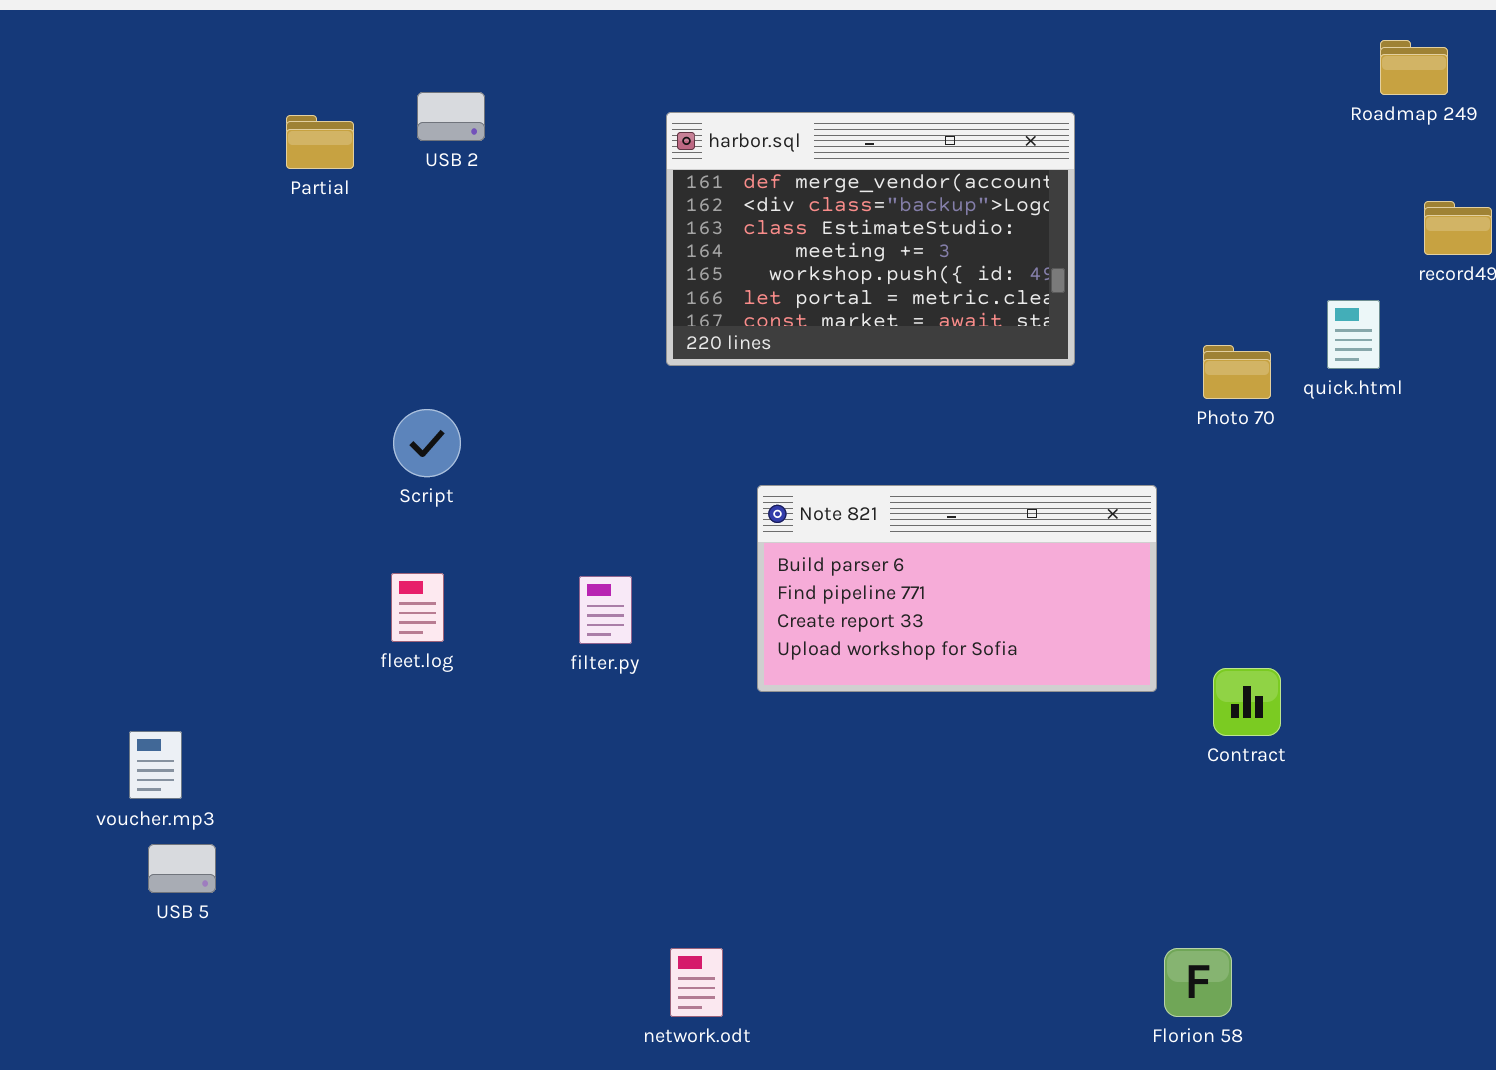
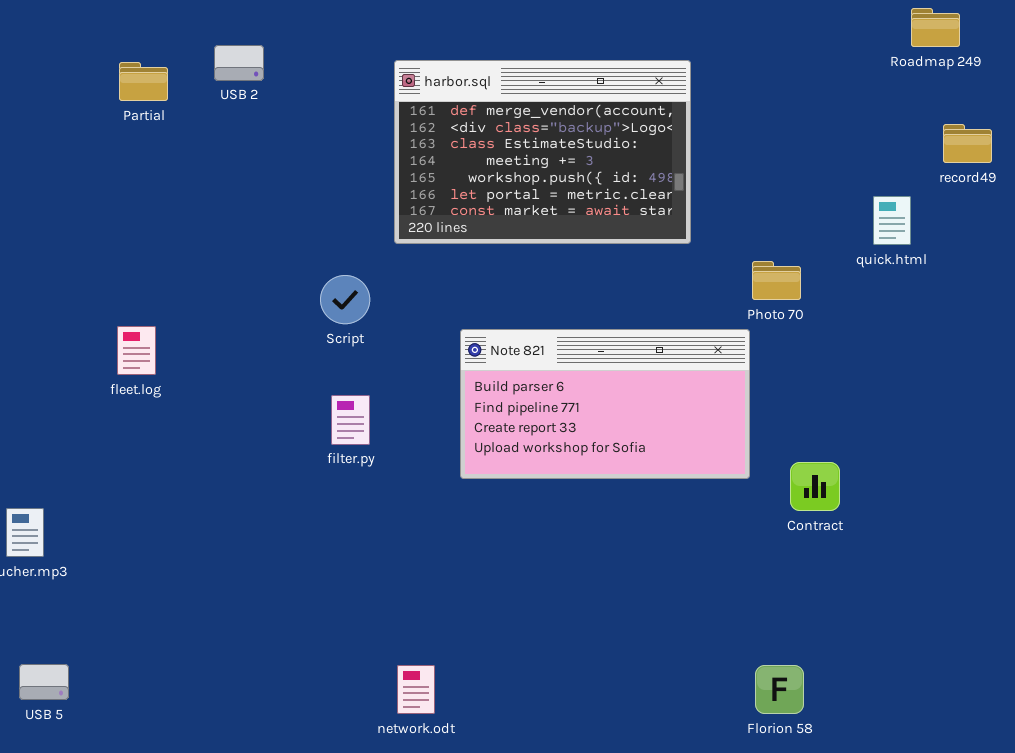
Photo 70: [1203,345,1271,399] -> [752,261,801,300], moved
Script: [393,409,461,477] -> [320,275,370,324], moved
fleet.log: [391,573,444,642] -> [117,326,156,375], moved
USB 5: [148,844,216,893] -> [19,664,69,700], moved

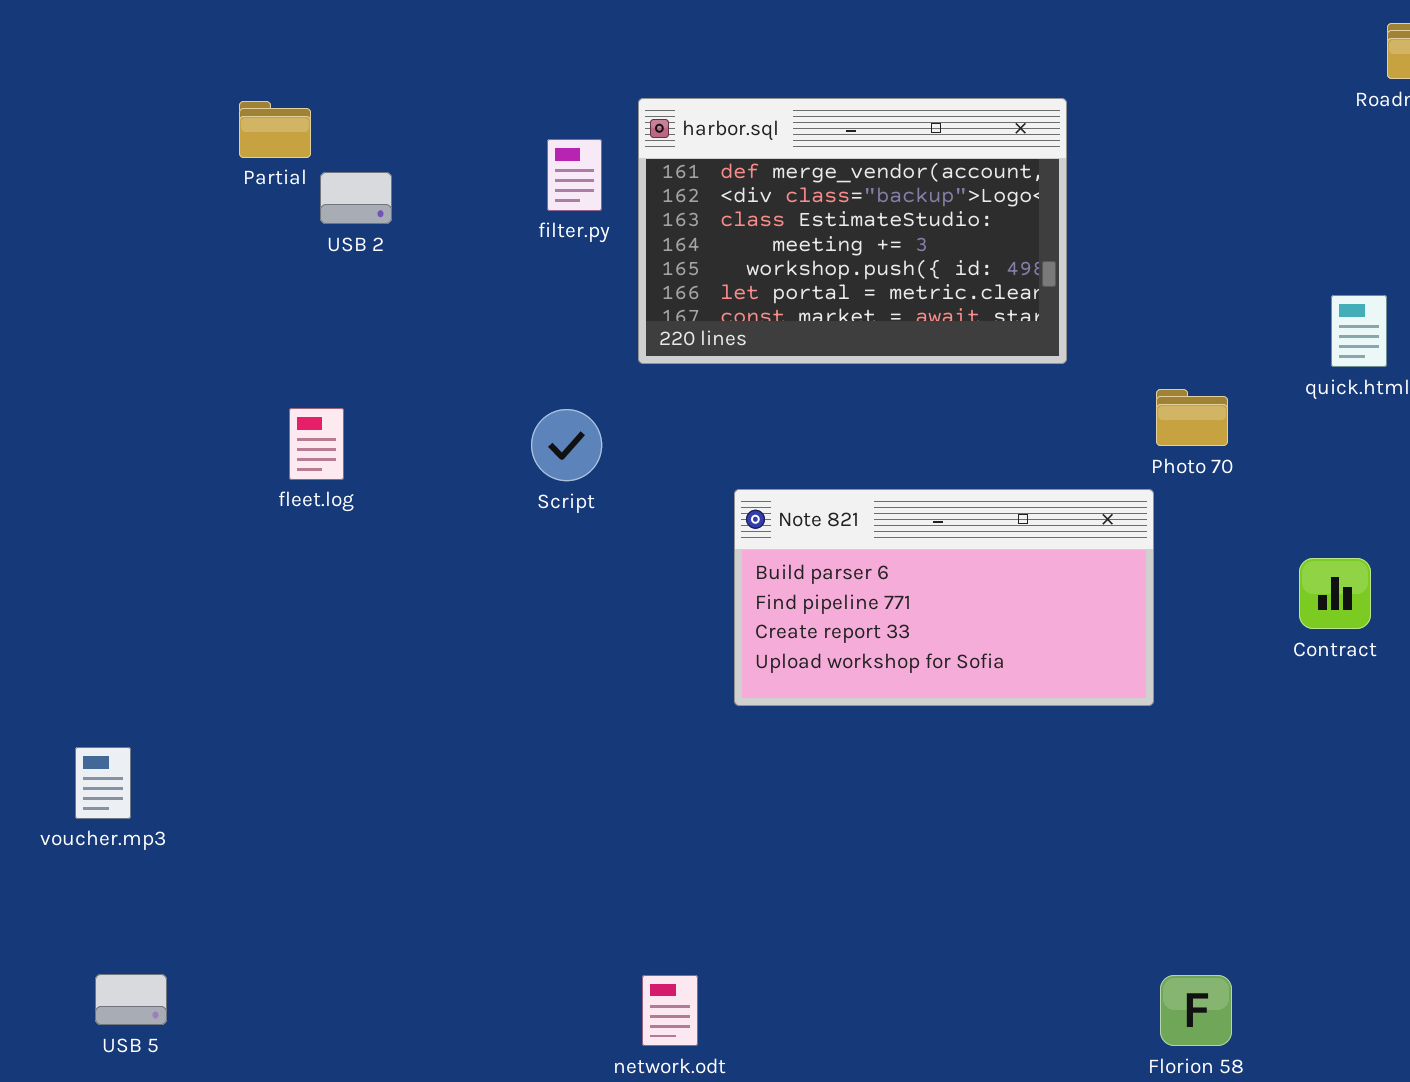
USB 2: [214,45,264,81] -> [320,172,392,224], moved
fleet.log: [117,326,156,375] -> [289,408,344,480], moved
filter.py: [331,395,370,445] -> [547,139,602,211], moved
Contract: [790,462,840,511] -> [1299,558,1371,629], moved

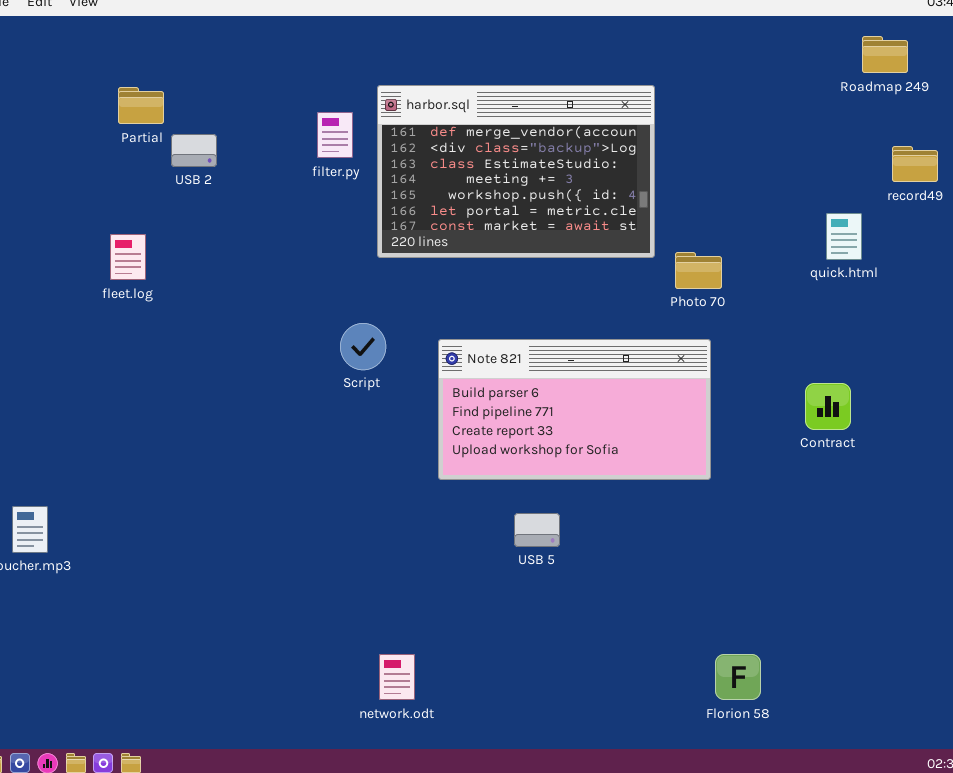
Photo 70: [1156,389,1228,446] -> [675,252,722,289], moved
fleet.log: [289,408,344,480] -> [110,234,146,280], moved
Script: [531,409,602,481] -> [340,323,386,370], moved
USB 5: [95,974,167,1025] -> [514,513,560,547], moved

